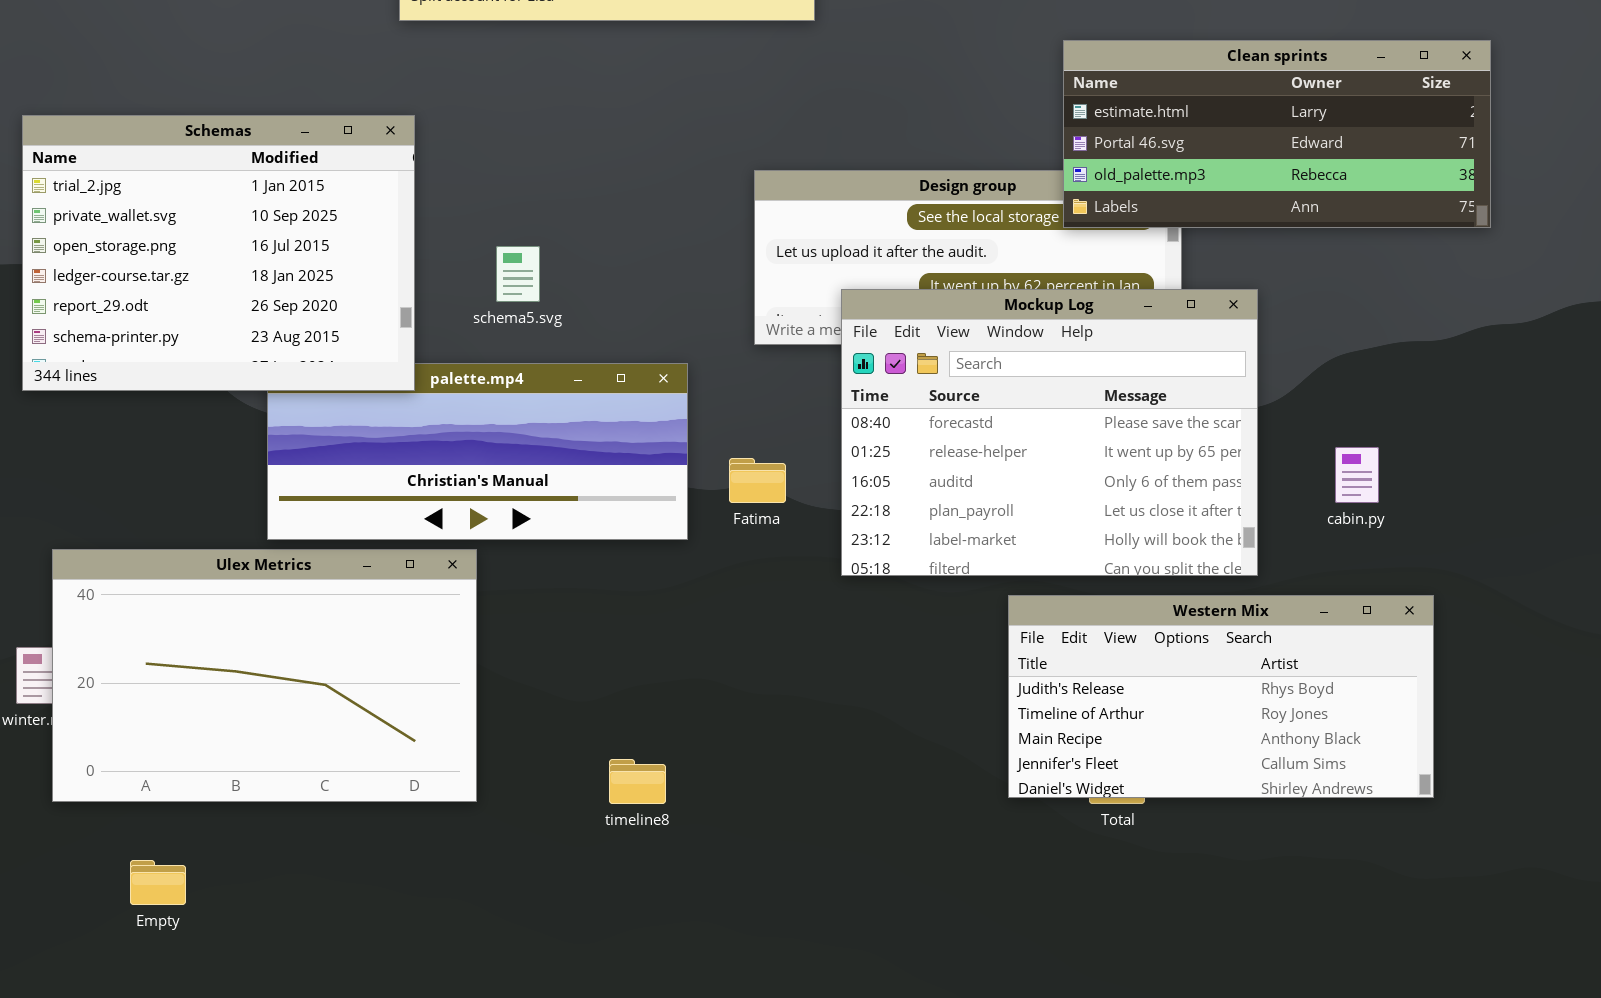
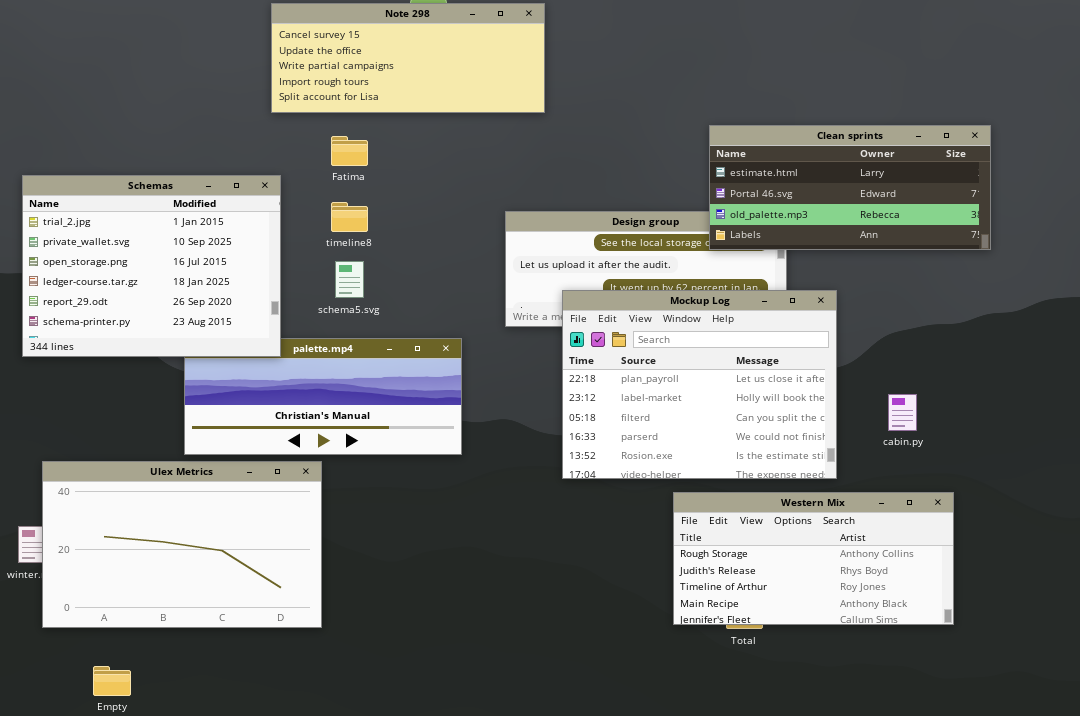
Mockup Log: [841,289,1258,576] -> [562,290,837,479], scrolled down 3 rows
Fatima: [729,458,786,503] -> [331,136,368,166], moved
Western Mix: [1008,595,1434,798] -> [673,492,954,625], scrolled up 1 row
timeline8: [609,759,666,804] -> [331,202,368,232], moved

